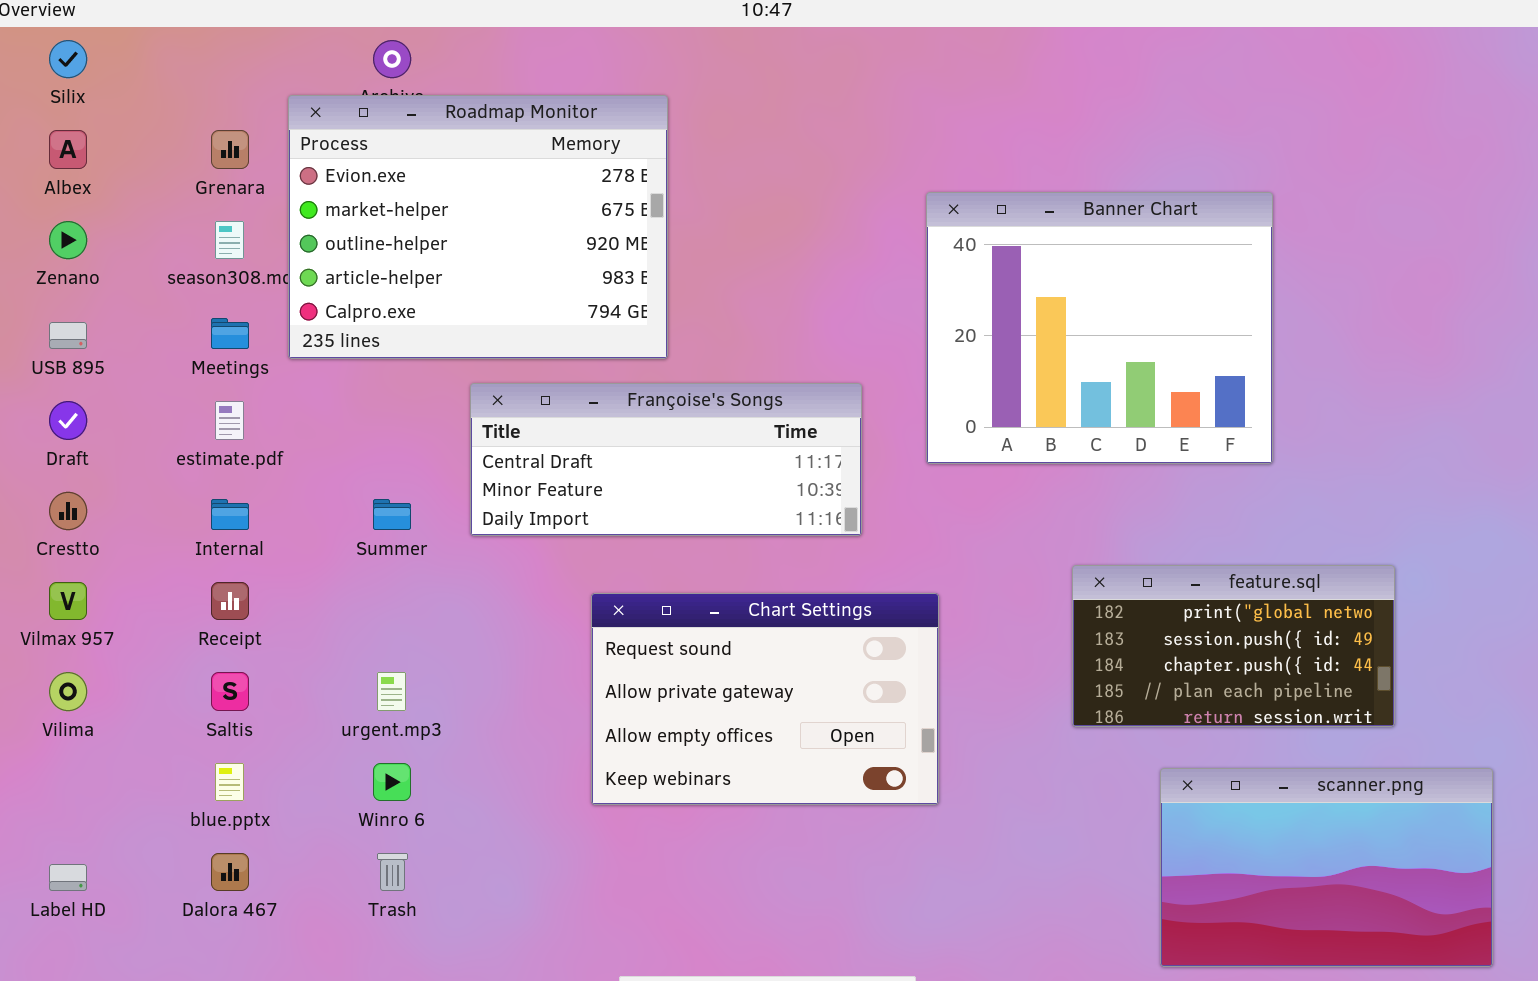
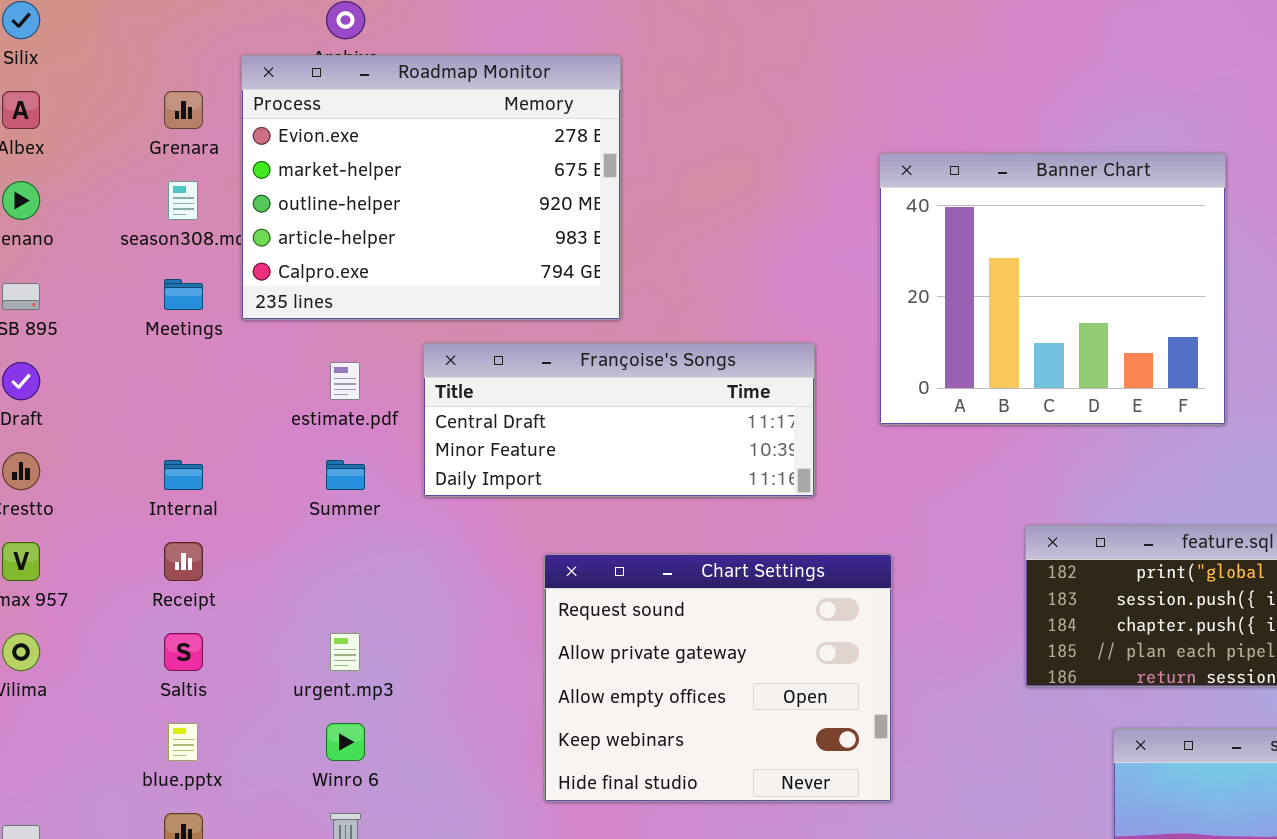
estimate.pdf: [215,401,244,440] -> [330,362,360,400], moved
Chart Settings: [591,593,939,805] -> [544,554,892,802], resized

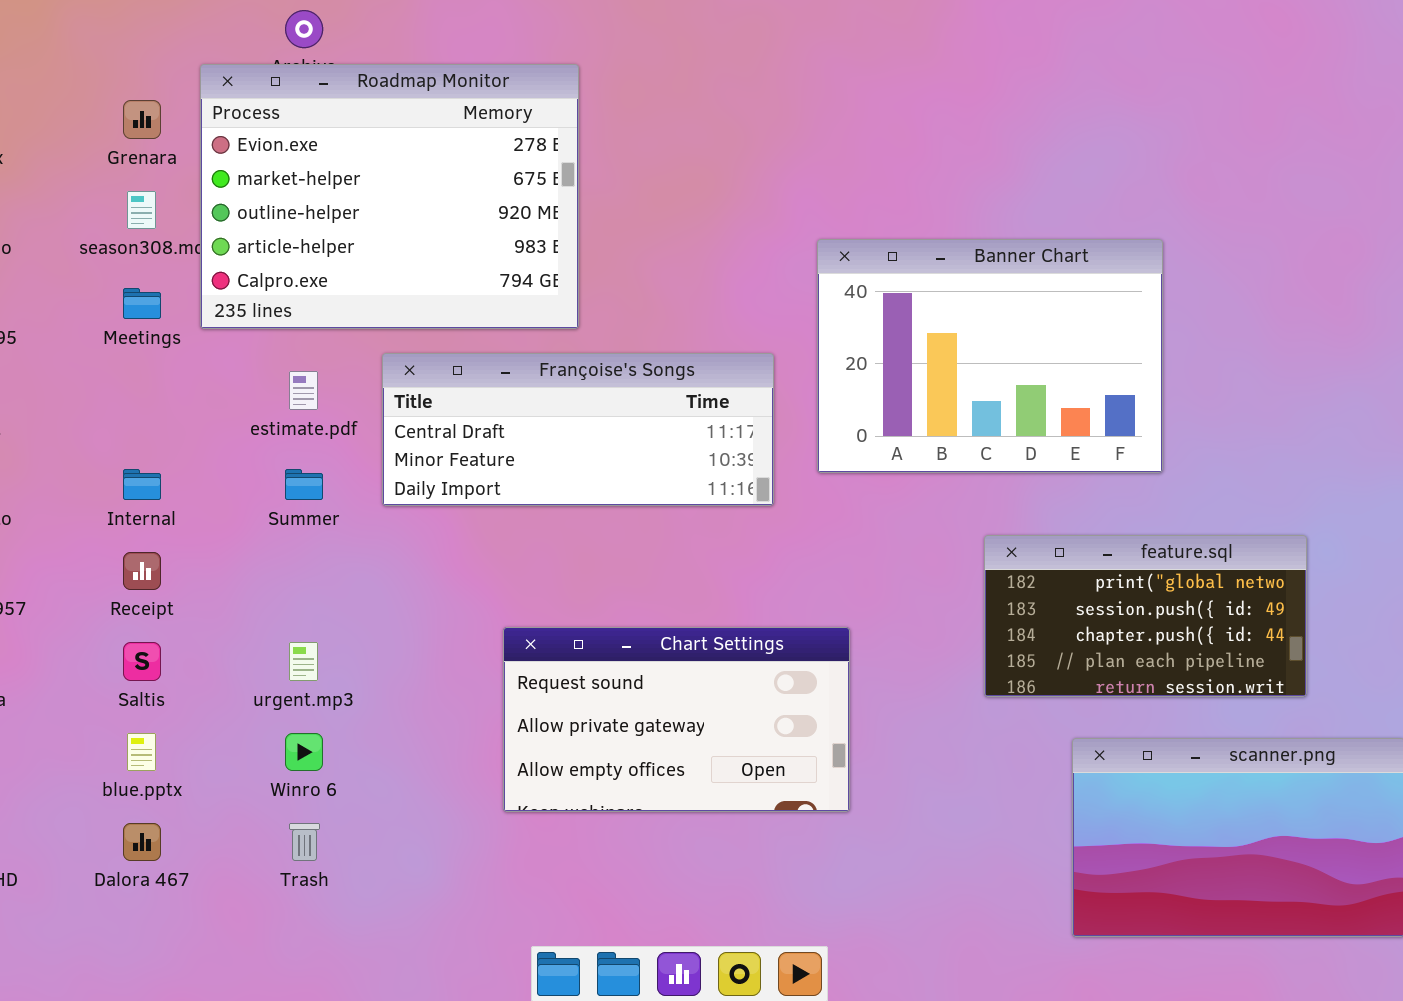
Banner Chart: [879,153,1226,425] -> [817,239,1163,473], moved, resized
Chart Settings: [544,554,892,802] -> [503,627,850,812], resized

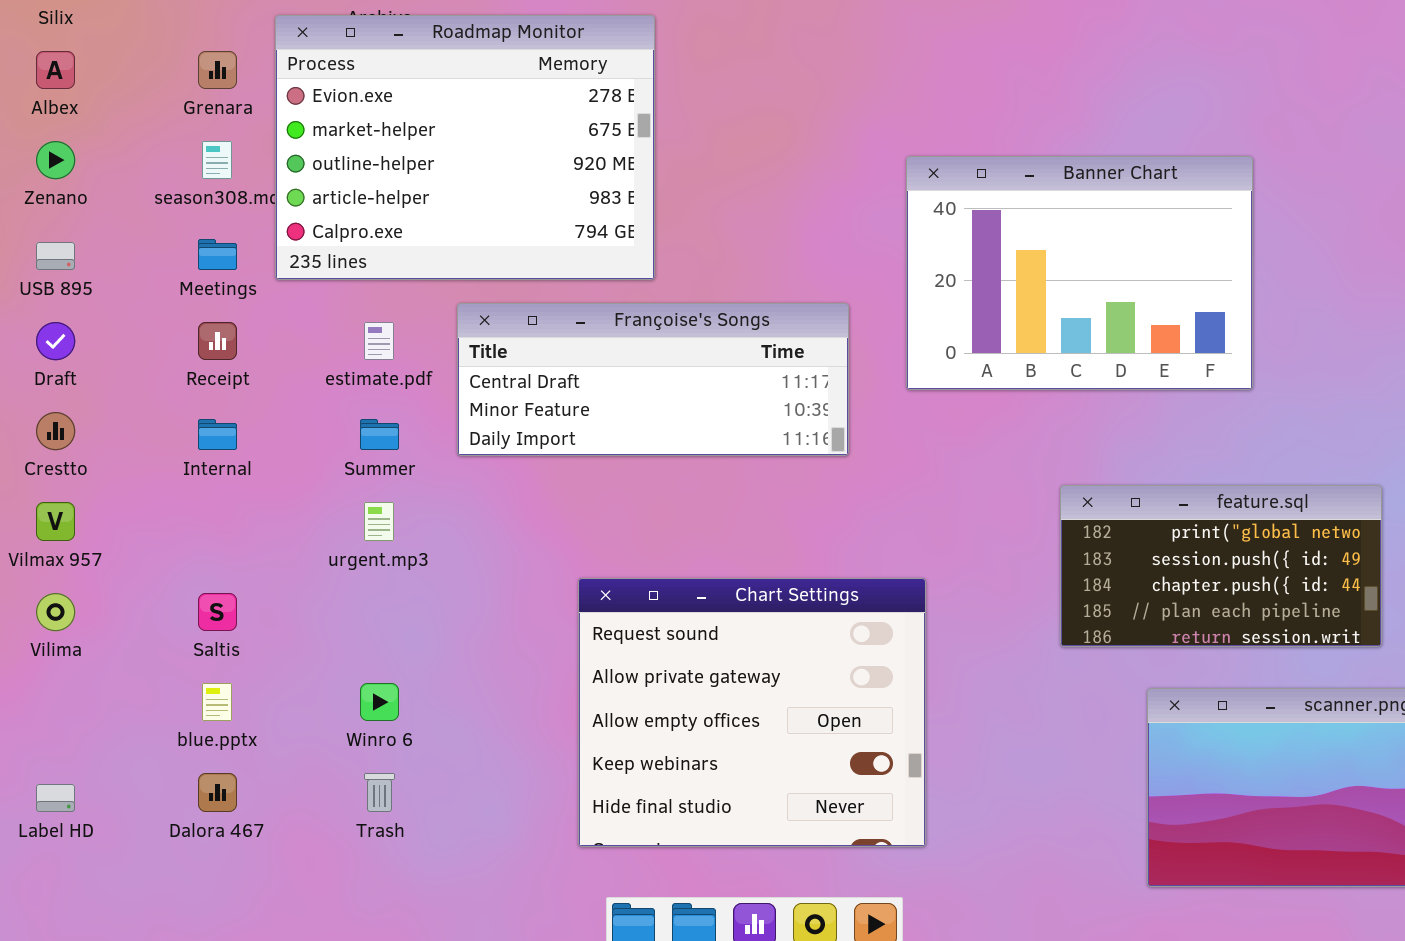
Banner Chart: [817,239,1163,473] -> [906,156,1253,390], moved
Receipt: [123,552,161,590] -> [198,322,237,360], moved
Chart Settings: [503,627,850,812] -> [578,578,926,847], resized
urgent.mp3: [289,642,318,681] -> [364,502,394,541], moved

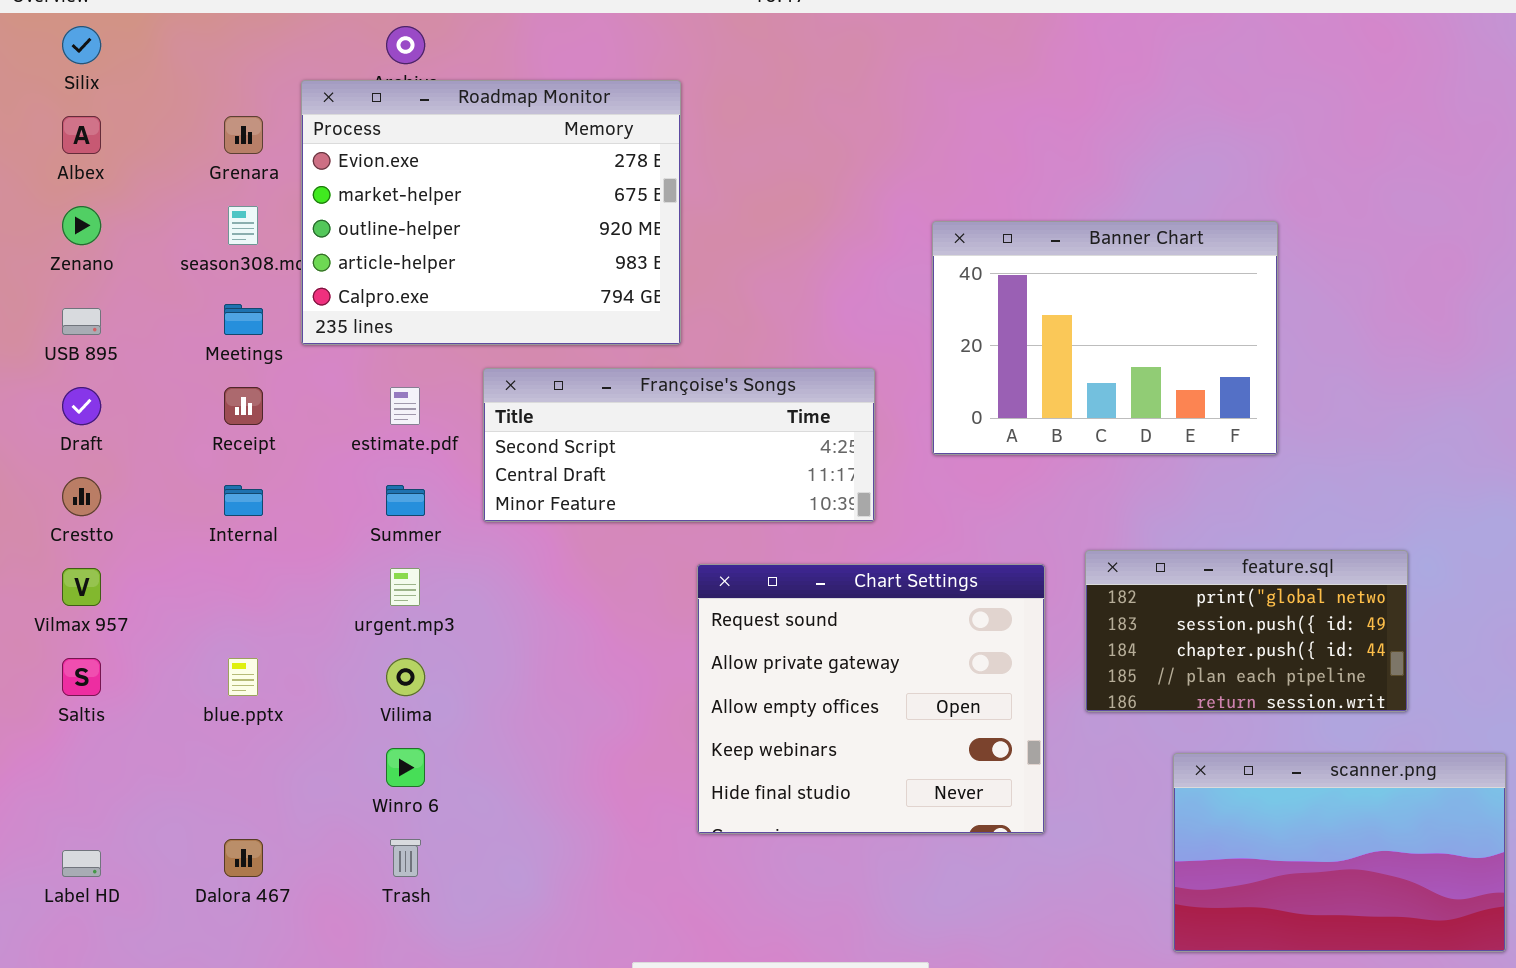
Françoise's Songs: [457,303,849,456] -> [483,368,875,522], scrolled up 1 row
Chart Settings: [578,578,926,847] -> [697,564,1045,834], moved
Vilima: [36,593,75,631] -> [386,658,425,696], moved
Saltis: [198,593,237,631] -> [62,658,101,696], moved
blue.pptx: [202,683,232,721] -> [228,658,258,696], moved

